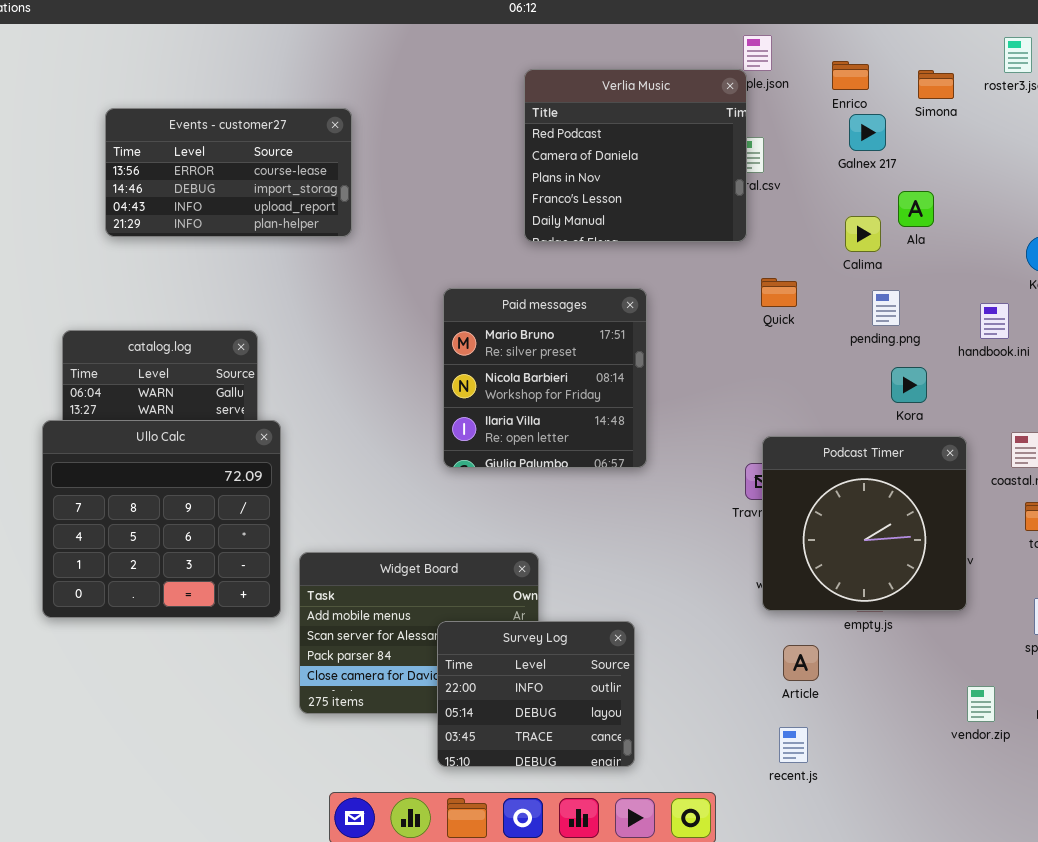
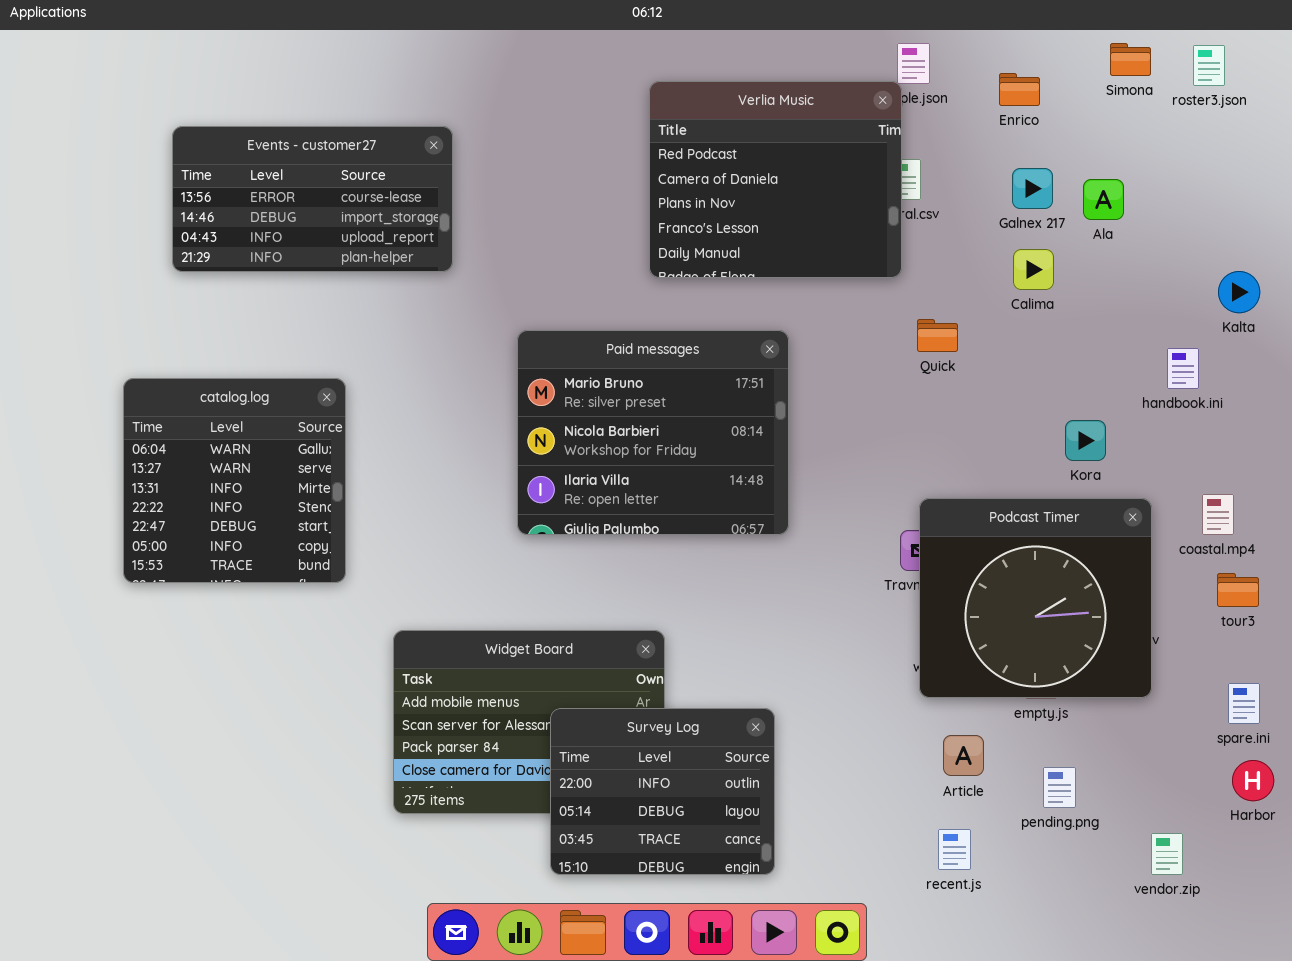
Simona: [918,70,954,99] -> [1110,43,1151,76], moved
Galnex 217: [849,114,886,151] -> [1012,168,1053,209], moved
Ala: [898,191,934,227] -> [1083,179,1124,220], moved
Paid messages: [443,288,647,468] -> [517,330,789,535], resized
pending.png: [872,290,900,326] -> [1043,767,1076,808], moved
Ullo Calc: [42,420,281,618] -> none, closed
vendor.zip: [967,686,995,722] -> [1151,833,1183,875], moved

